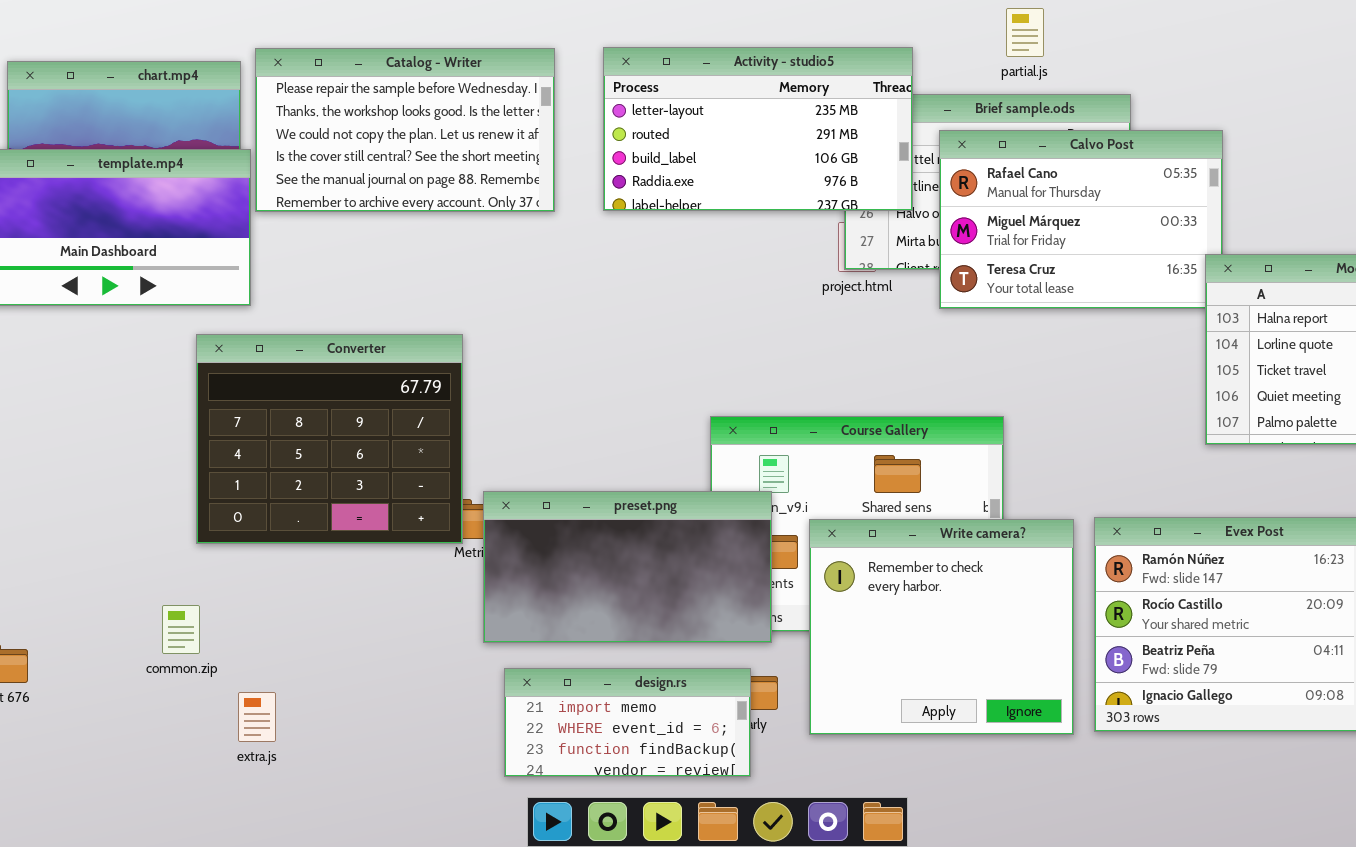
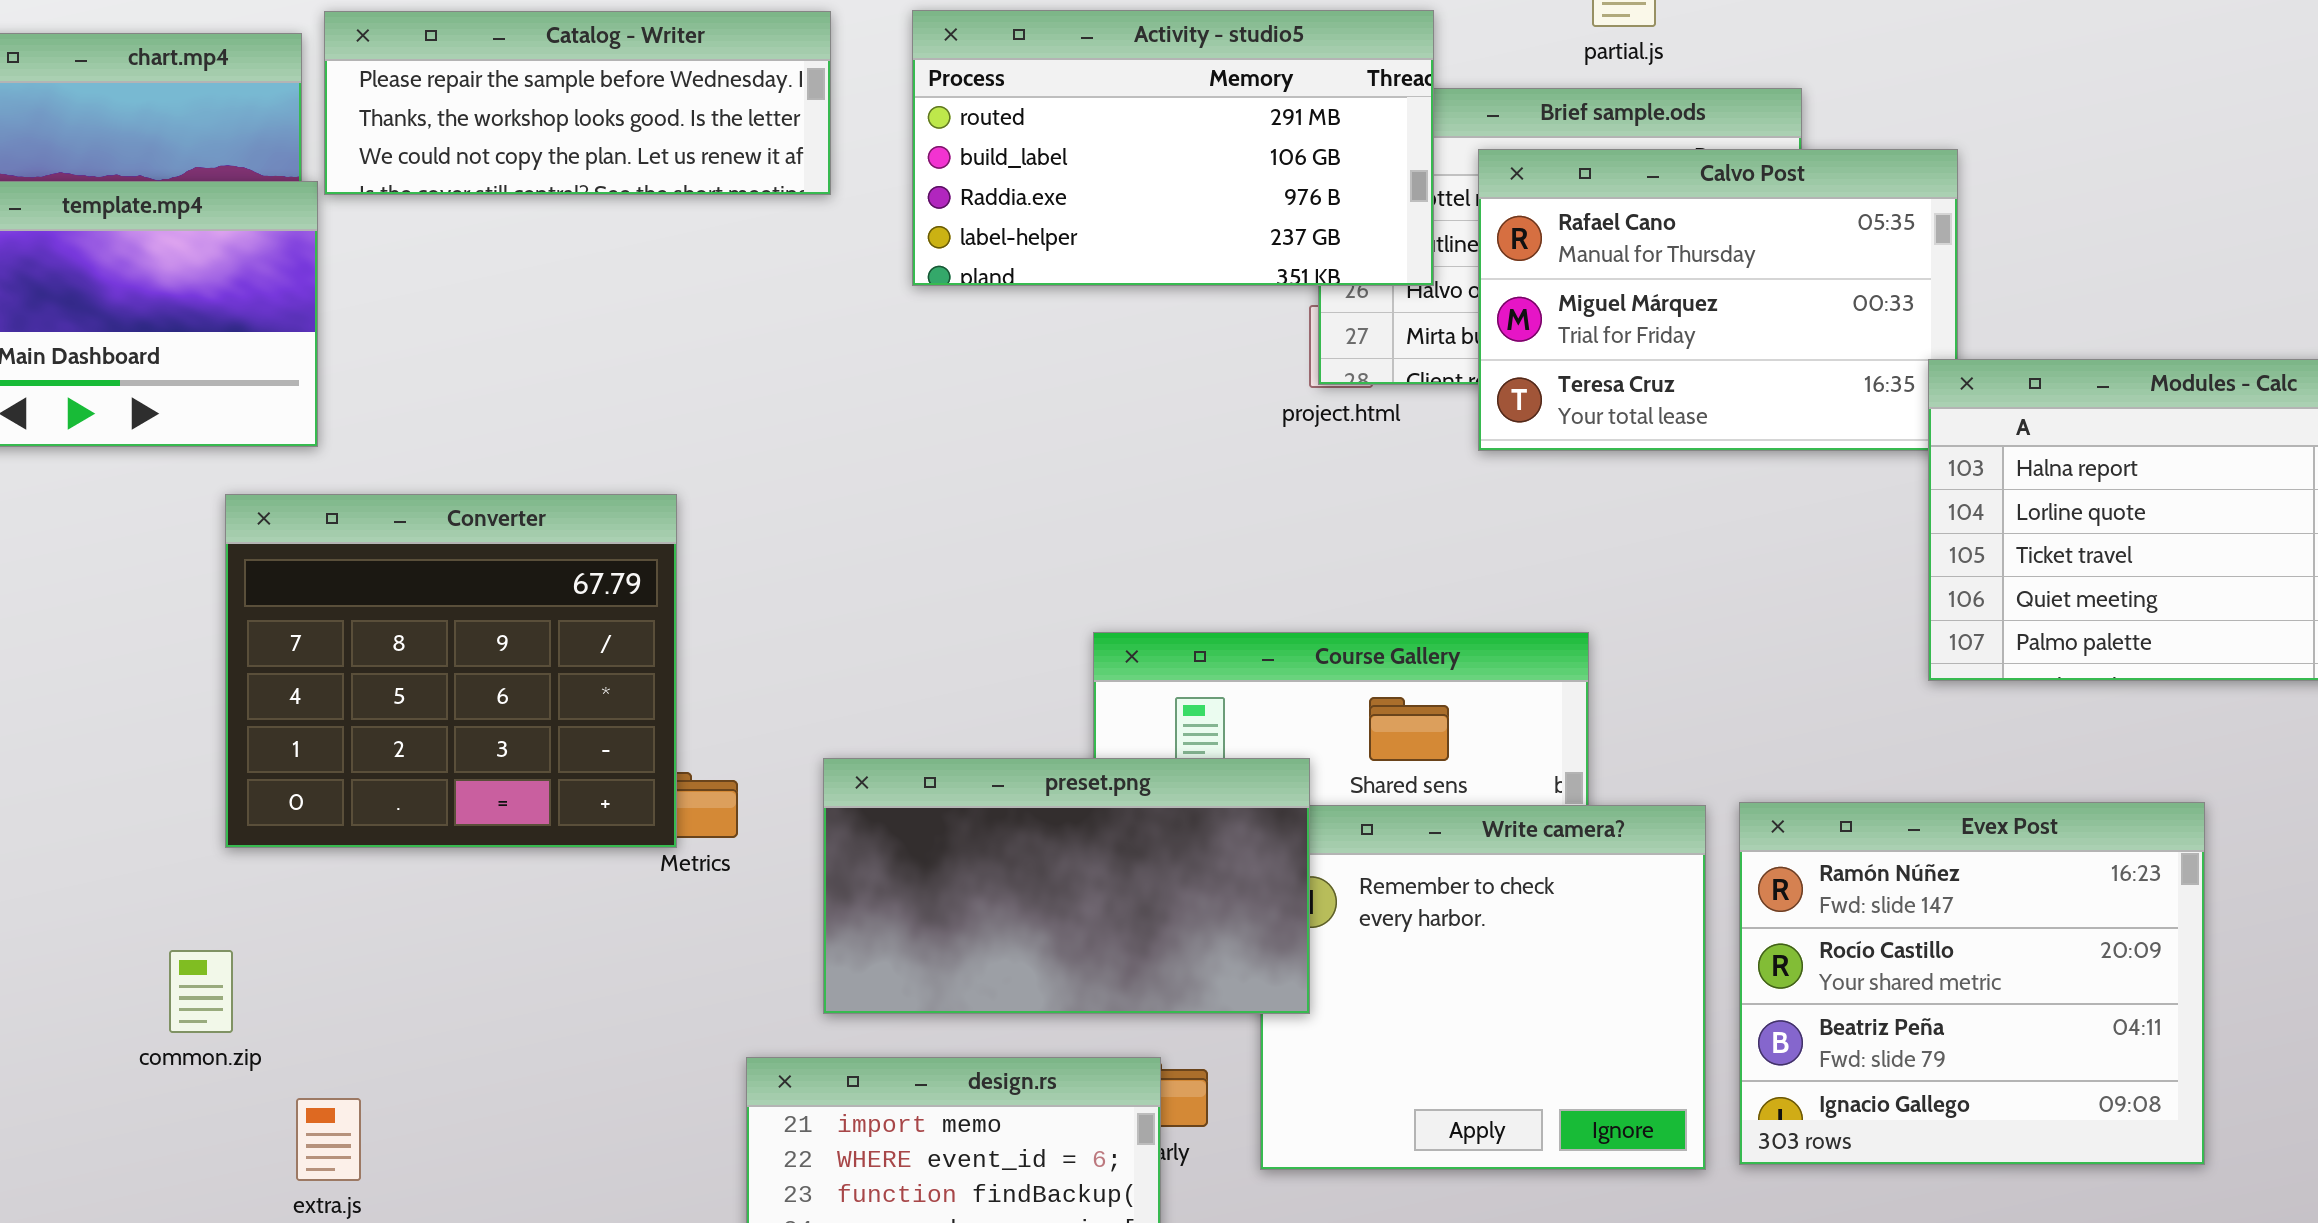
Activity - studio5: [603,47,913,211] -> [912,10,1434,286], scrolled down 1 row
Catalog - Writer: [255,48,555,212] -> [324,11,831,195], resized
preset.png: [483,491,772,643] -> [823,758,1310,1014], moved

